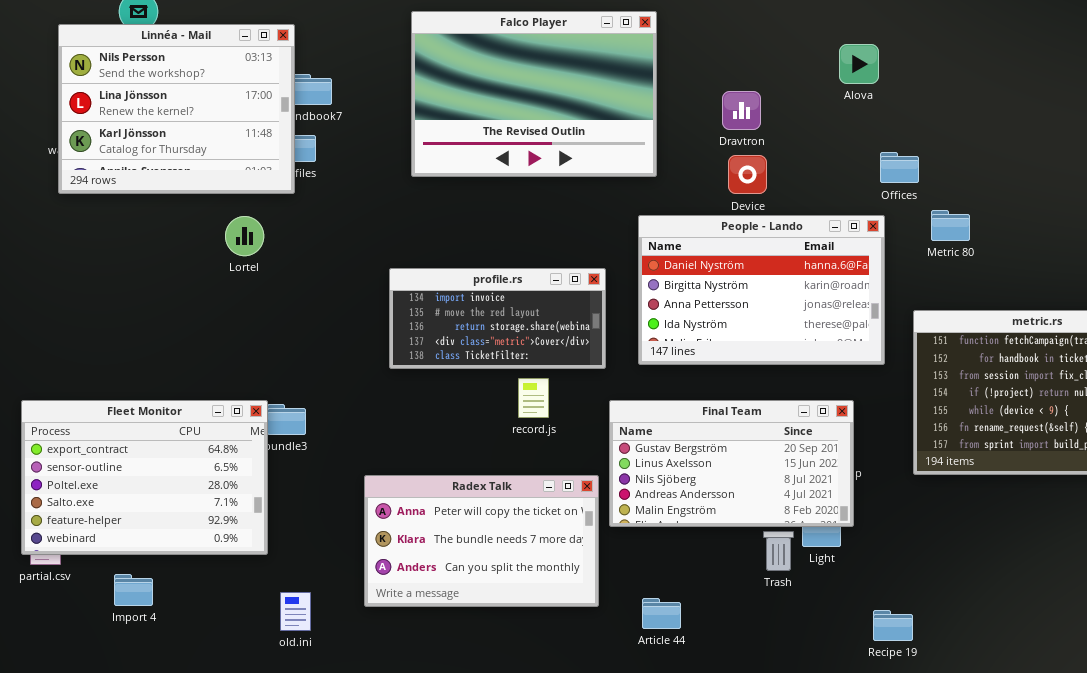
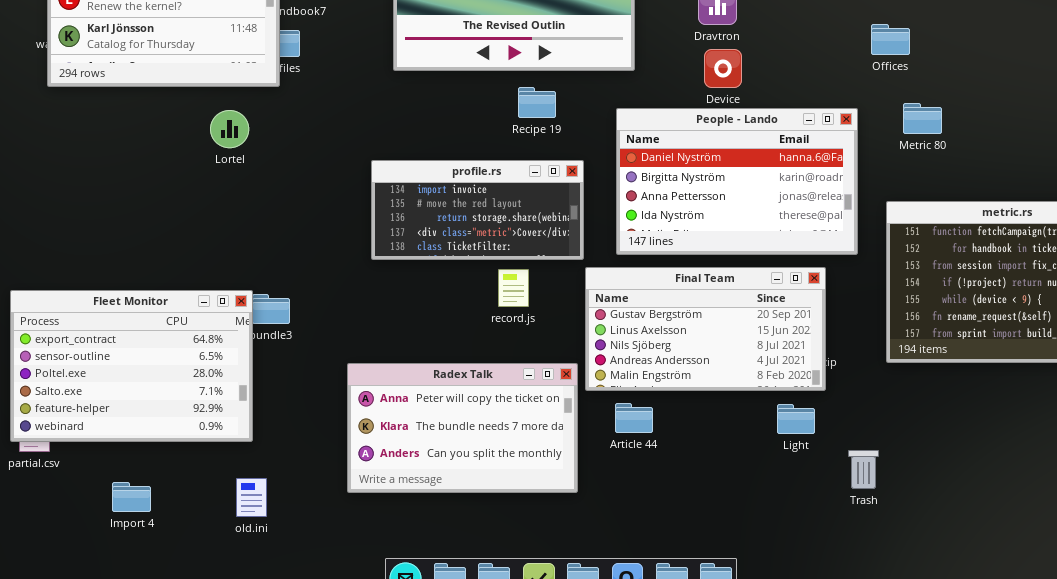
Offices: [880,152,919,183] -> [871,24,910,55], moved
Final Team: [609,400,854,527] -> [585,267,826,391], moved
Trash: [763,531,794,571] -> [848,450,879,489], moved
Import 4: [114,574,153,606] -> [112,482,151,512], moved
old.ini: [280,592,311,631] -> [236,478,267,517], moved
Article 44: [642,598,681,629] -> [615,403,653,433], moved
Recipe 19: [873,610,913,641] -> [518,87,556,118], moved

